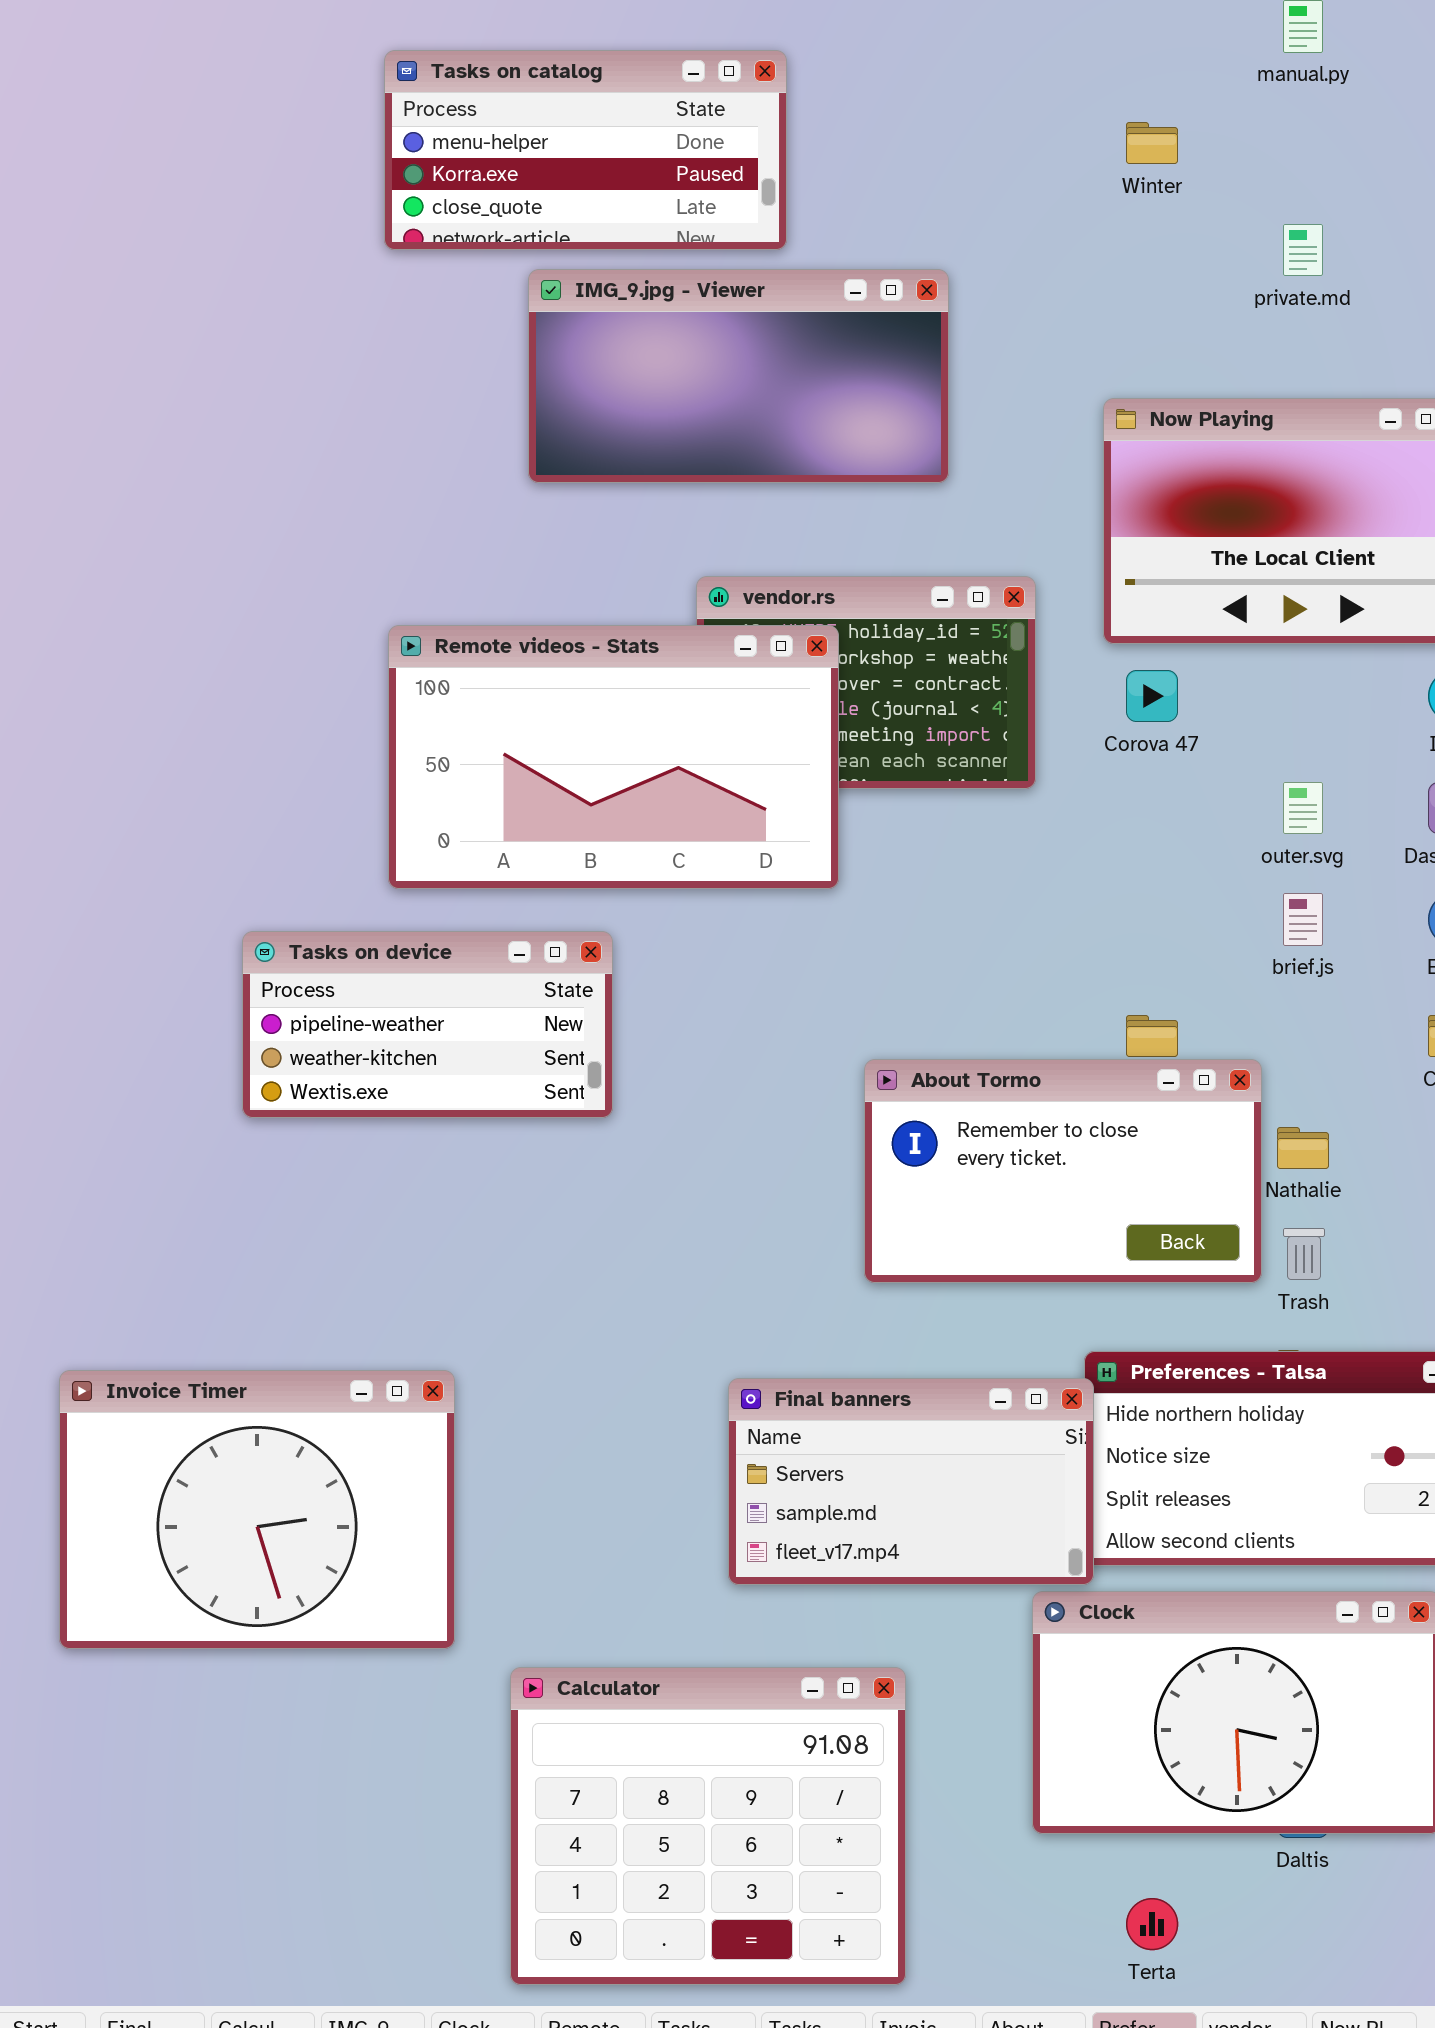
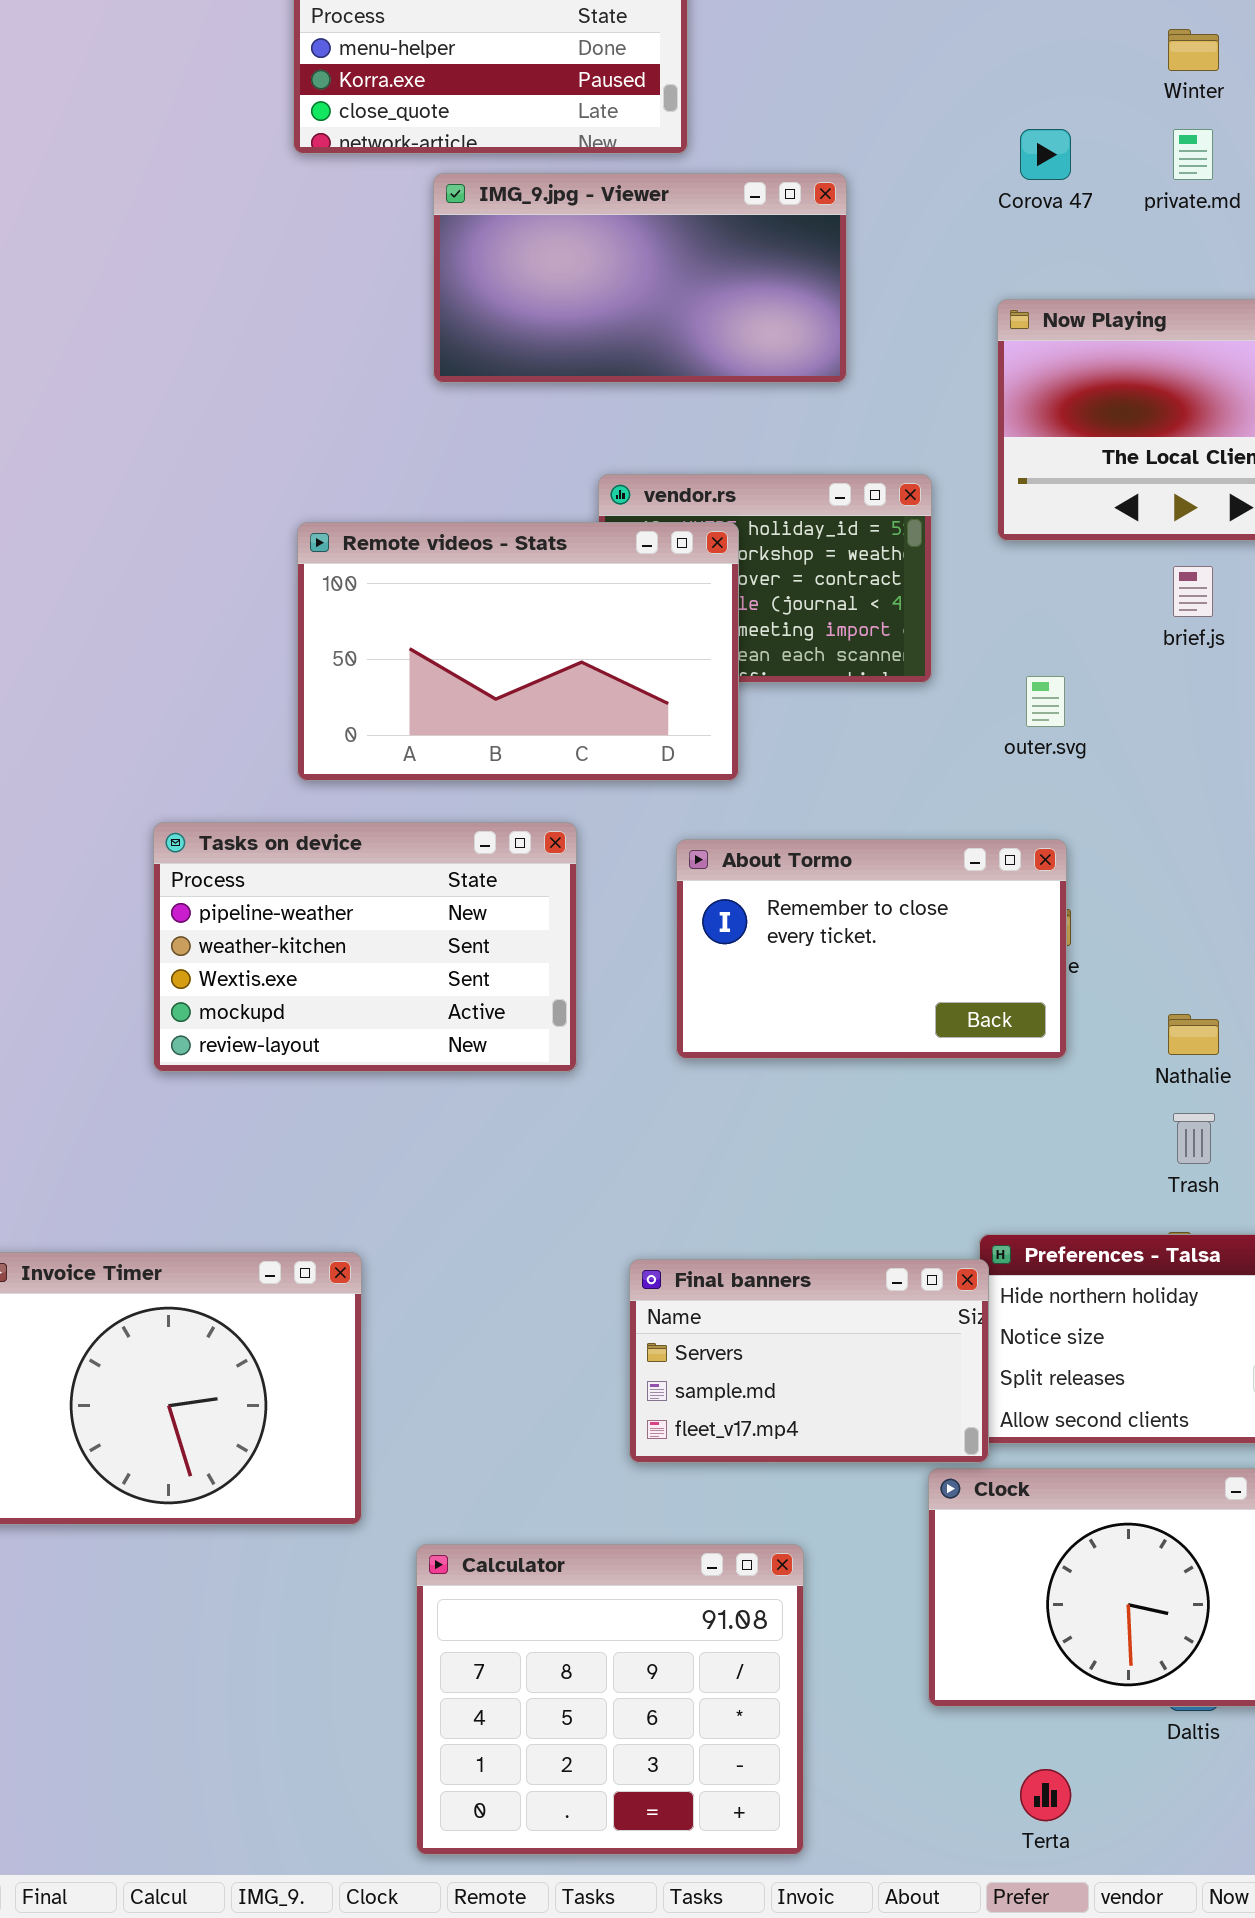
Winter: [1126,122,1178,164] -> [1168,29,1219,71], moved
Corova 47: [1126,670,1178,722] -> [1020,129,1071,180], moved
outer.svg: [1283,782,1323,834] -> [1026,676,1065,727], moved
brief.js: [1283,893,1323,946] -> [1173,566,1213,617], moved
Tasks on device: [242,931,613,1118] -> [153,822,577,1072], resized
About Tormo: [864,1059,1262,1283] -> [676,839,1067,1059], moved

